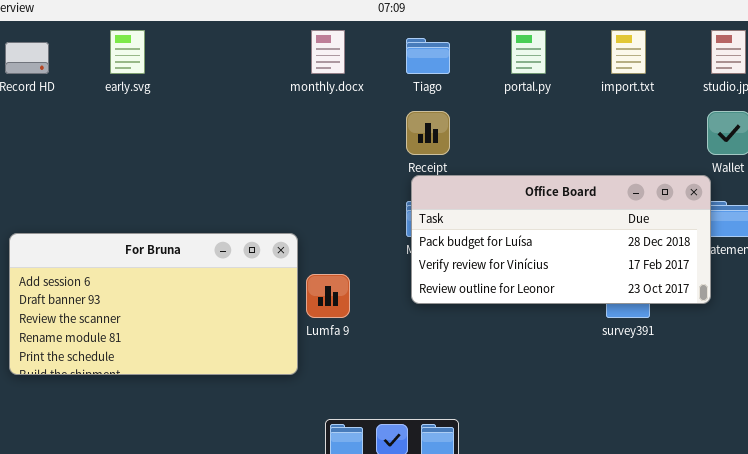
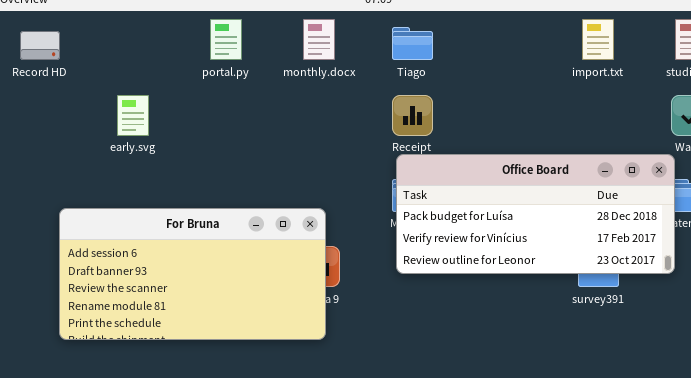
early.svg: [110,30,145,74] -> [117,95,149,136], moved
portal.py: [511,30,546,74] -> [210,19,242,60], moved
For Bruna: [9,233,298,375] -> [59,208,326,340], moved

